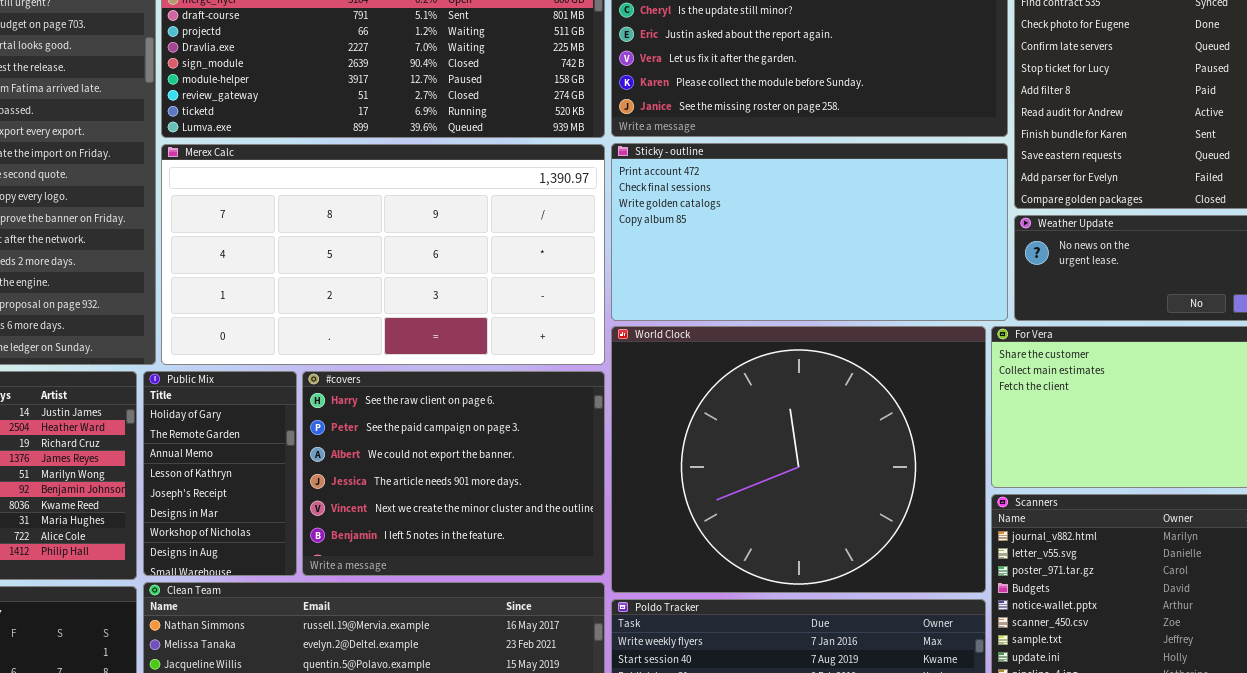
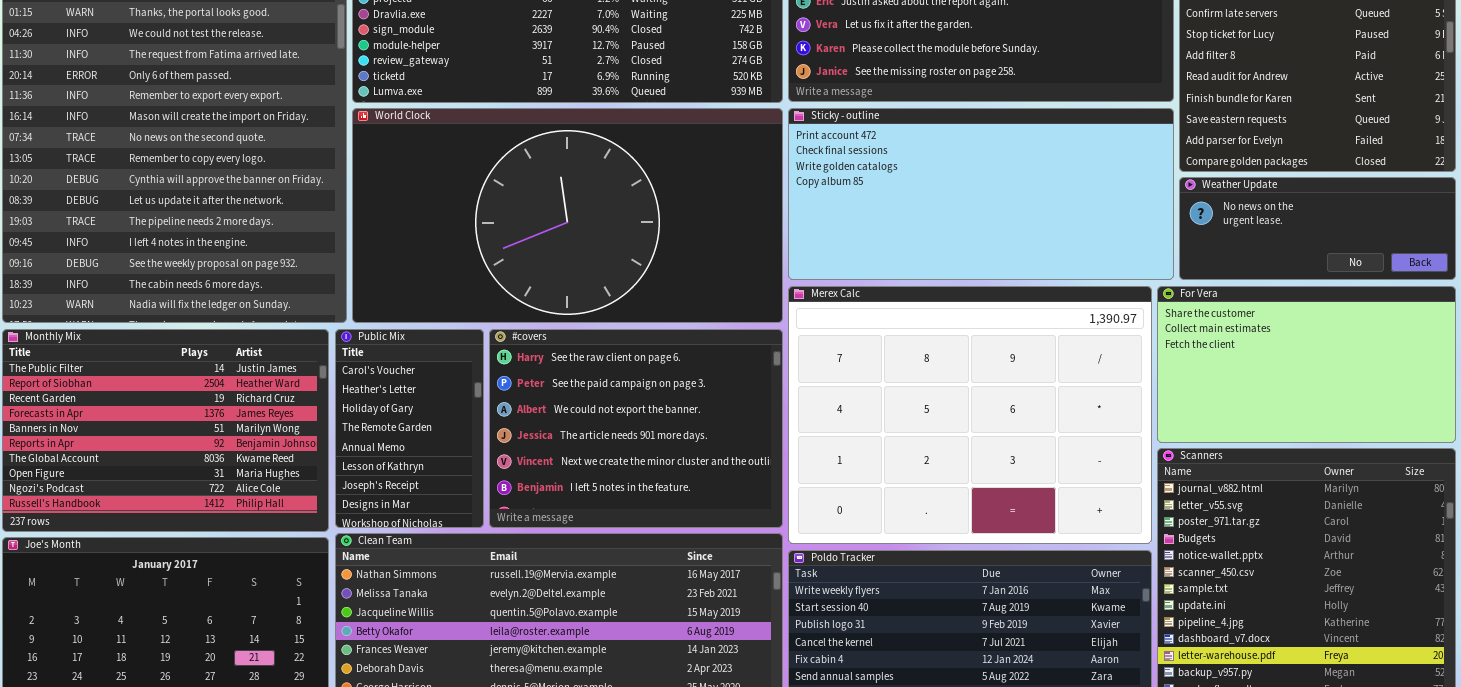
Merex Calc: [161,144,605,365] -> [788,286,1152,544], moved, resized
World Clock: [611,326,986,593] -> [352,108,783,323], moved, resized
Public Mix: [143,371,297,576] -> [335,329,484,528], scrolled up 2 rows

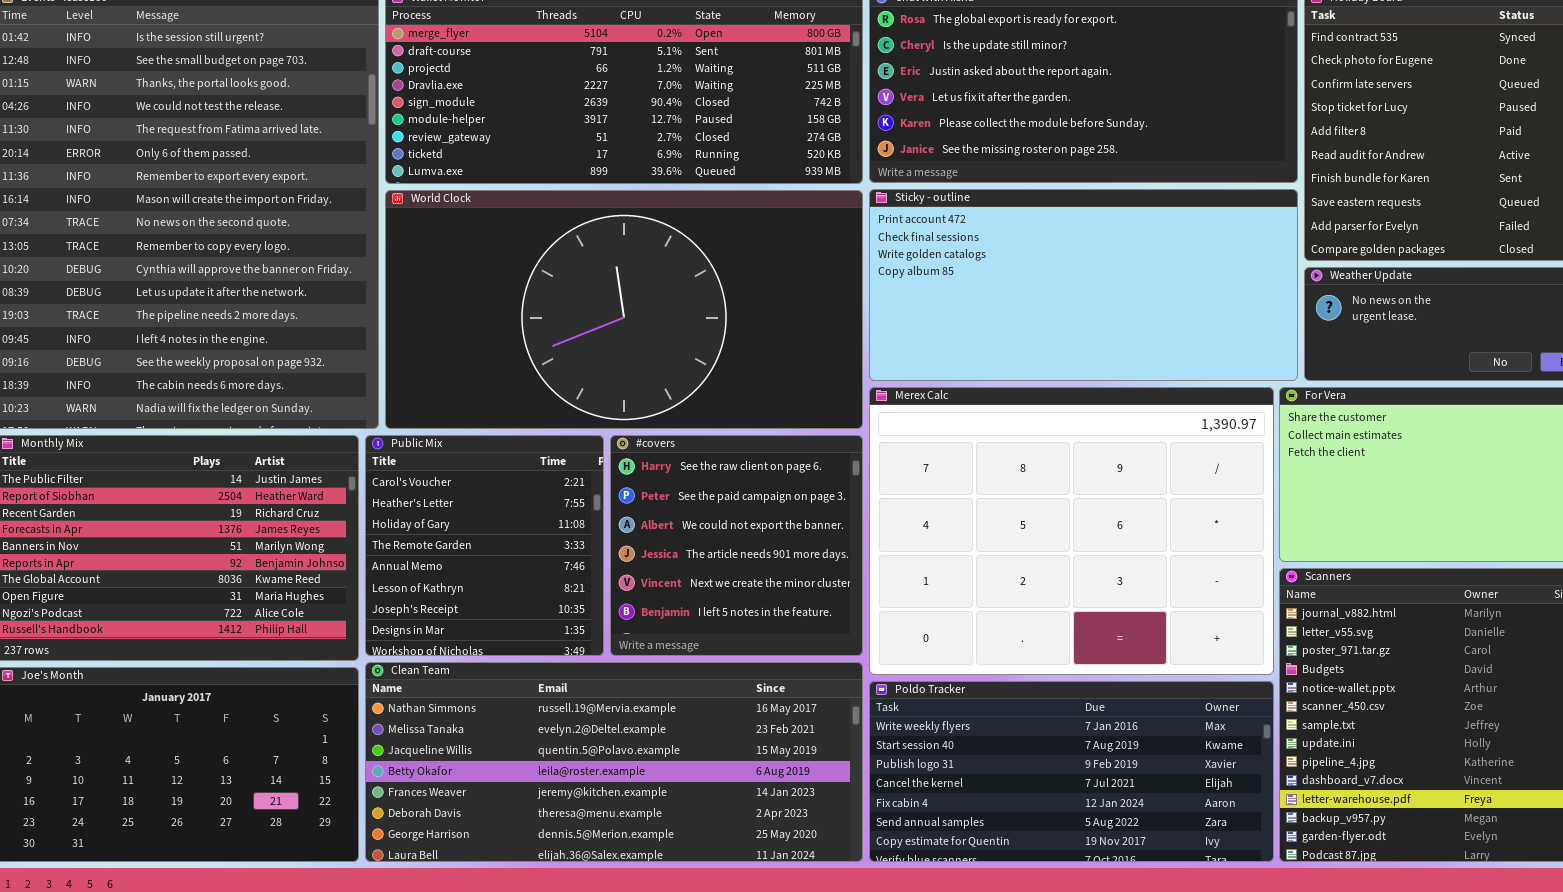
Public Mix: [335,329,484,528] -> [365,435,604,656], resized
#covers: [489,329,783,528] -> [610,435,863,656], resized

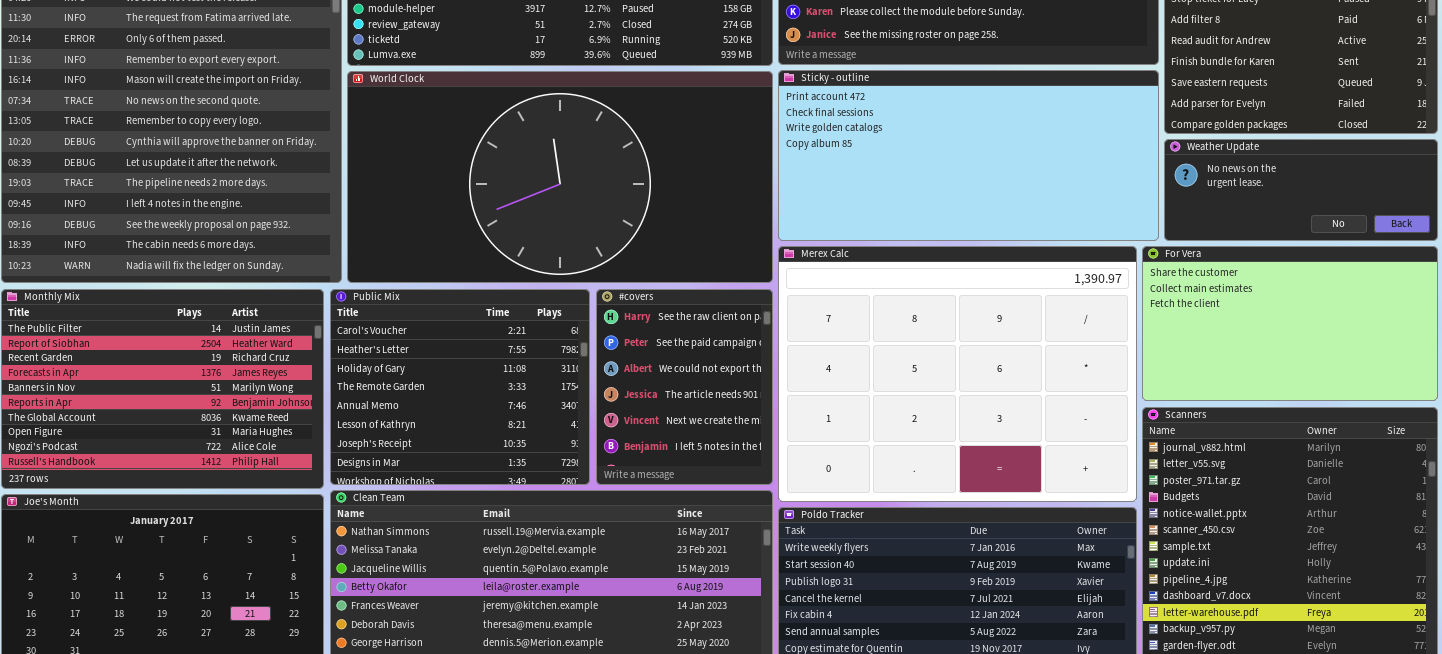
Public Mix: [365,435,604,656] -> [330,289,590,485], resized
#covers: [610,435,863,656] -> [596,289,773,485], resized

